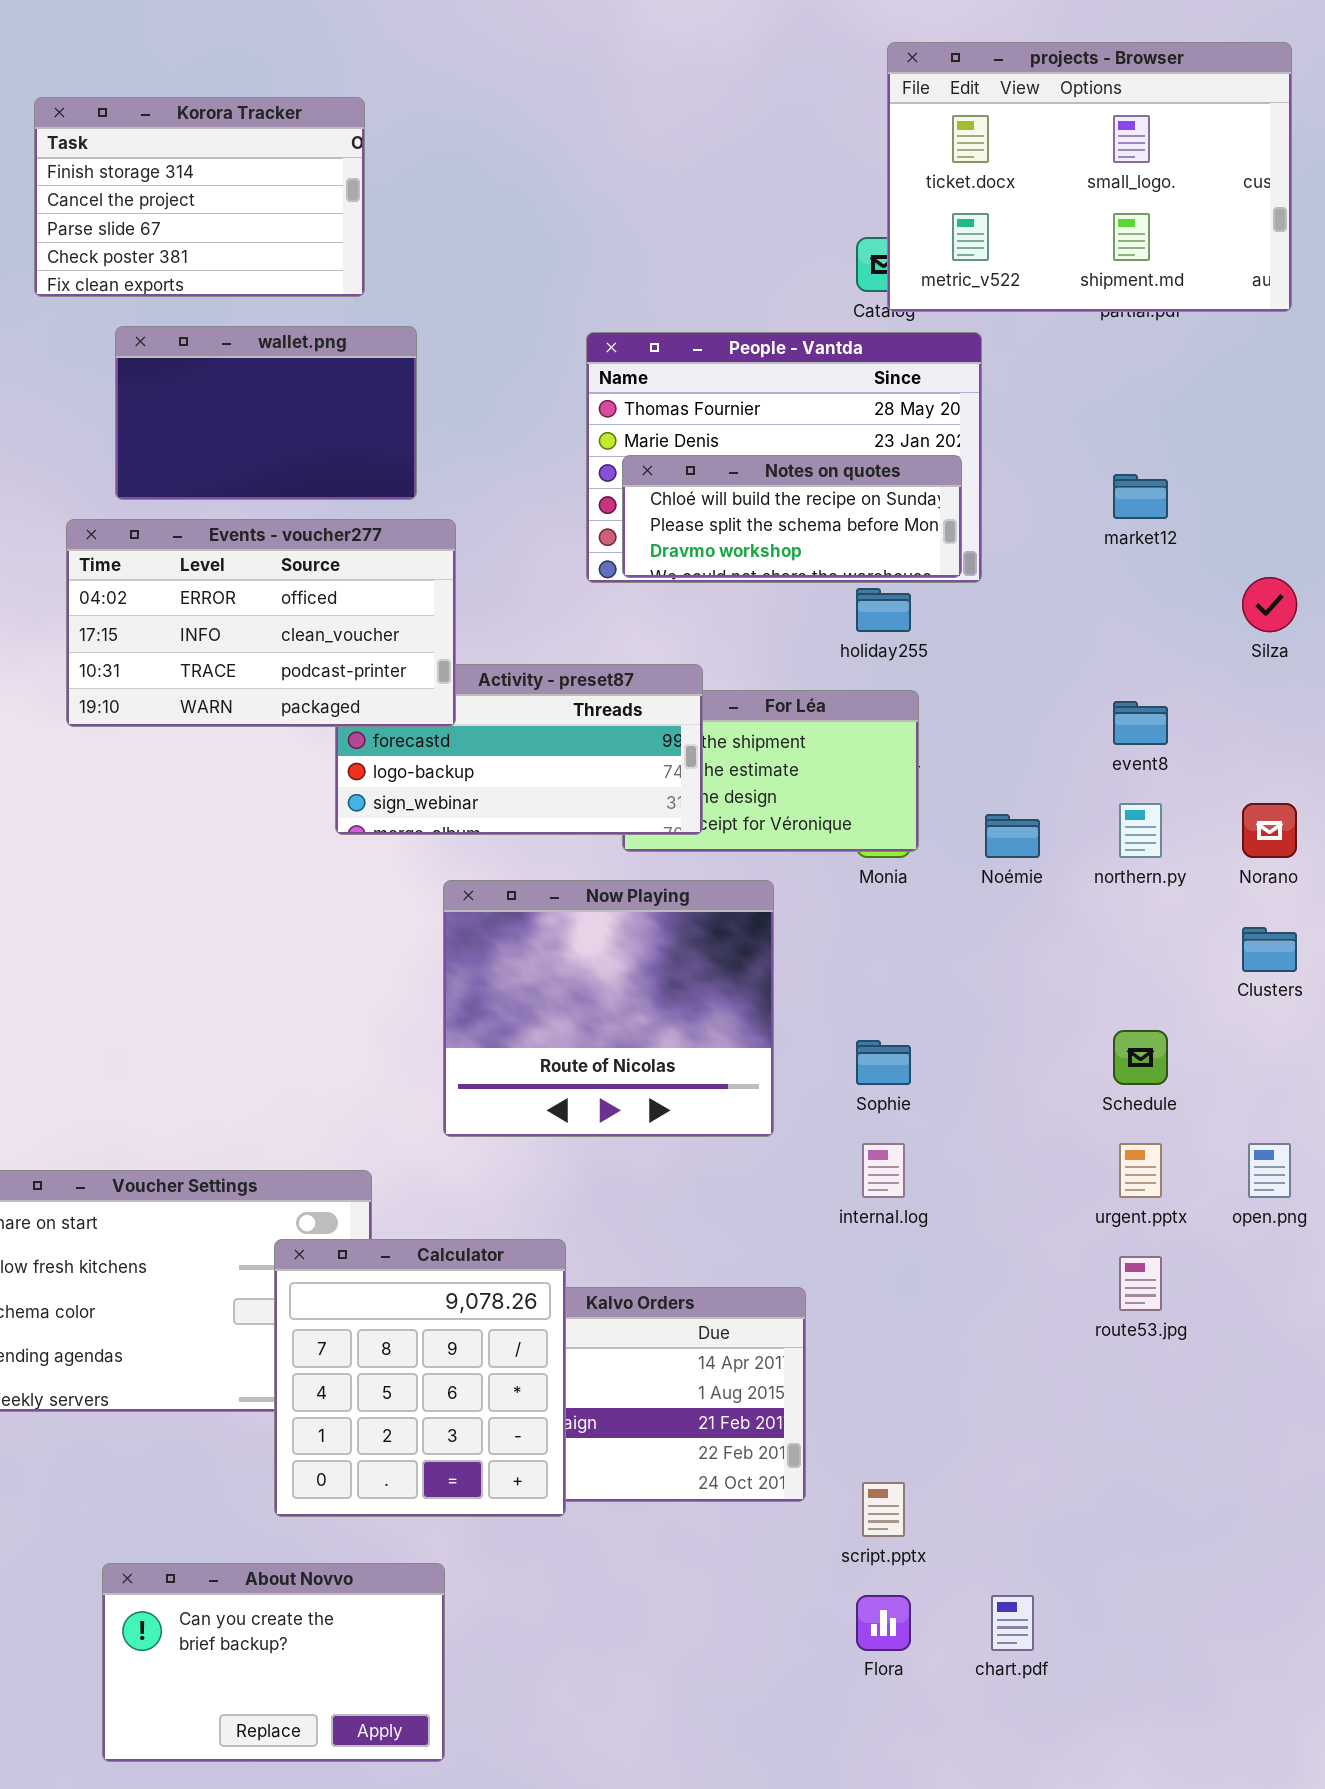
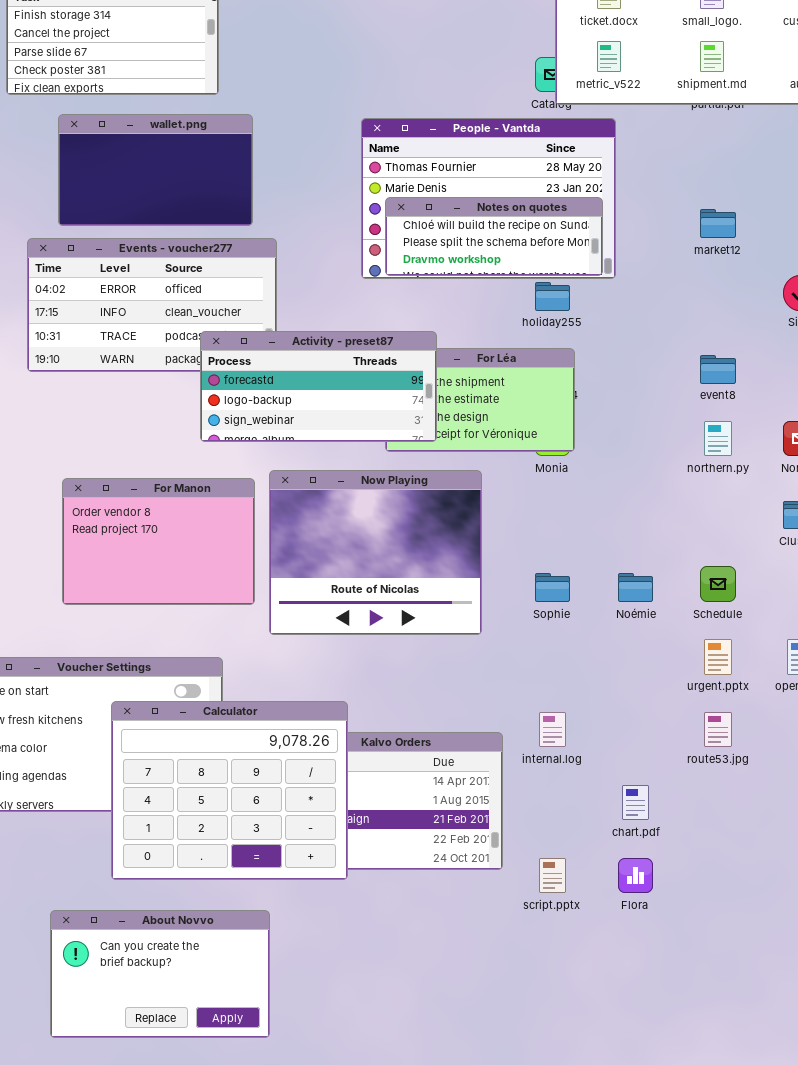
Activity - preset87: [335,664,703,835] -> [200,331,437,442], raised
Noémie: [985,814,1040,858] -> [618,573,653,602], moved
For Manon: none -> [62,478,255,605], opened
internal.log: [862,1143,905,1198] -> [539,712,566,747], moved
Calculator: [274,1239,566,1517] -> [111,701,348,880], resized
Flora: [856,1595,911,1651] -> [618,858,653,893], moved
chart.pdf: [991,1595,1034,1651] -> [622,785,649,820], moved

